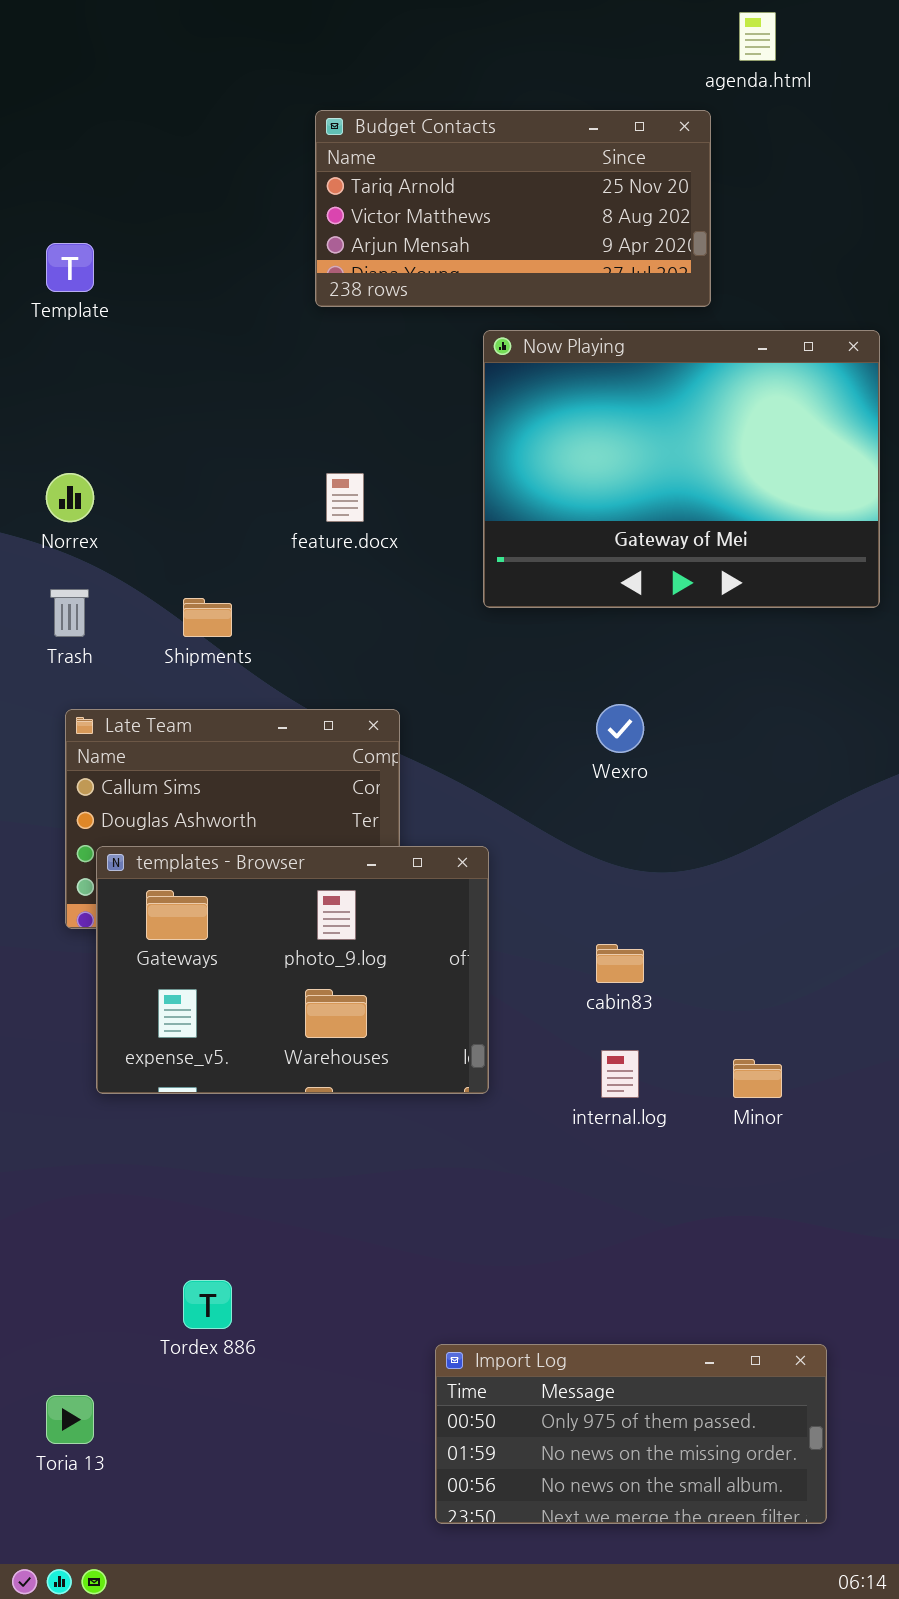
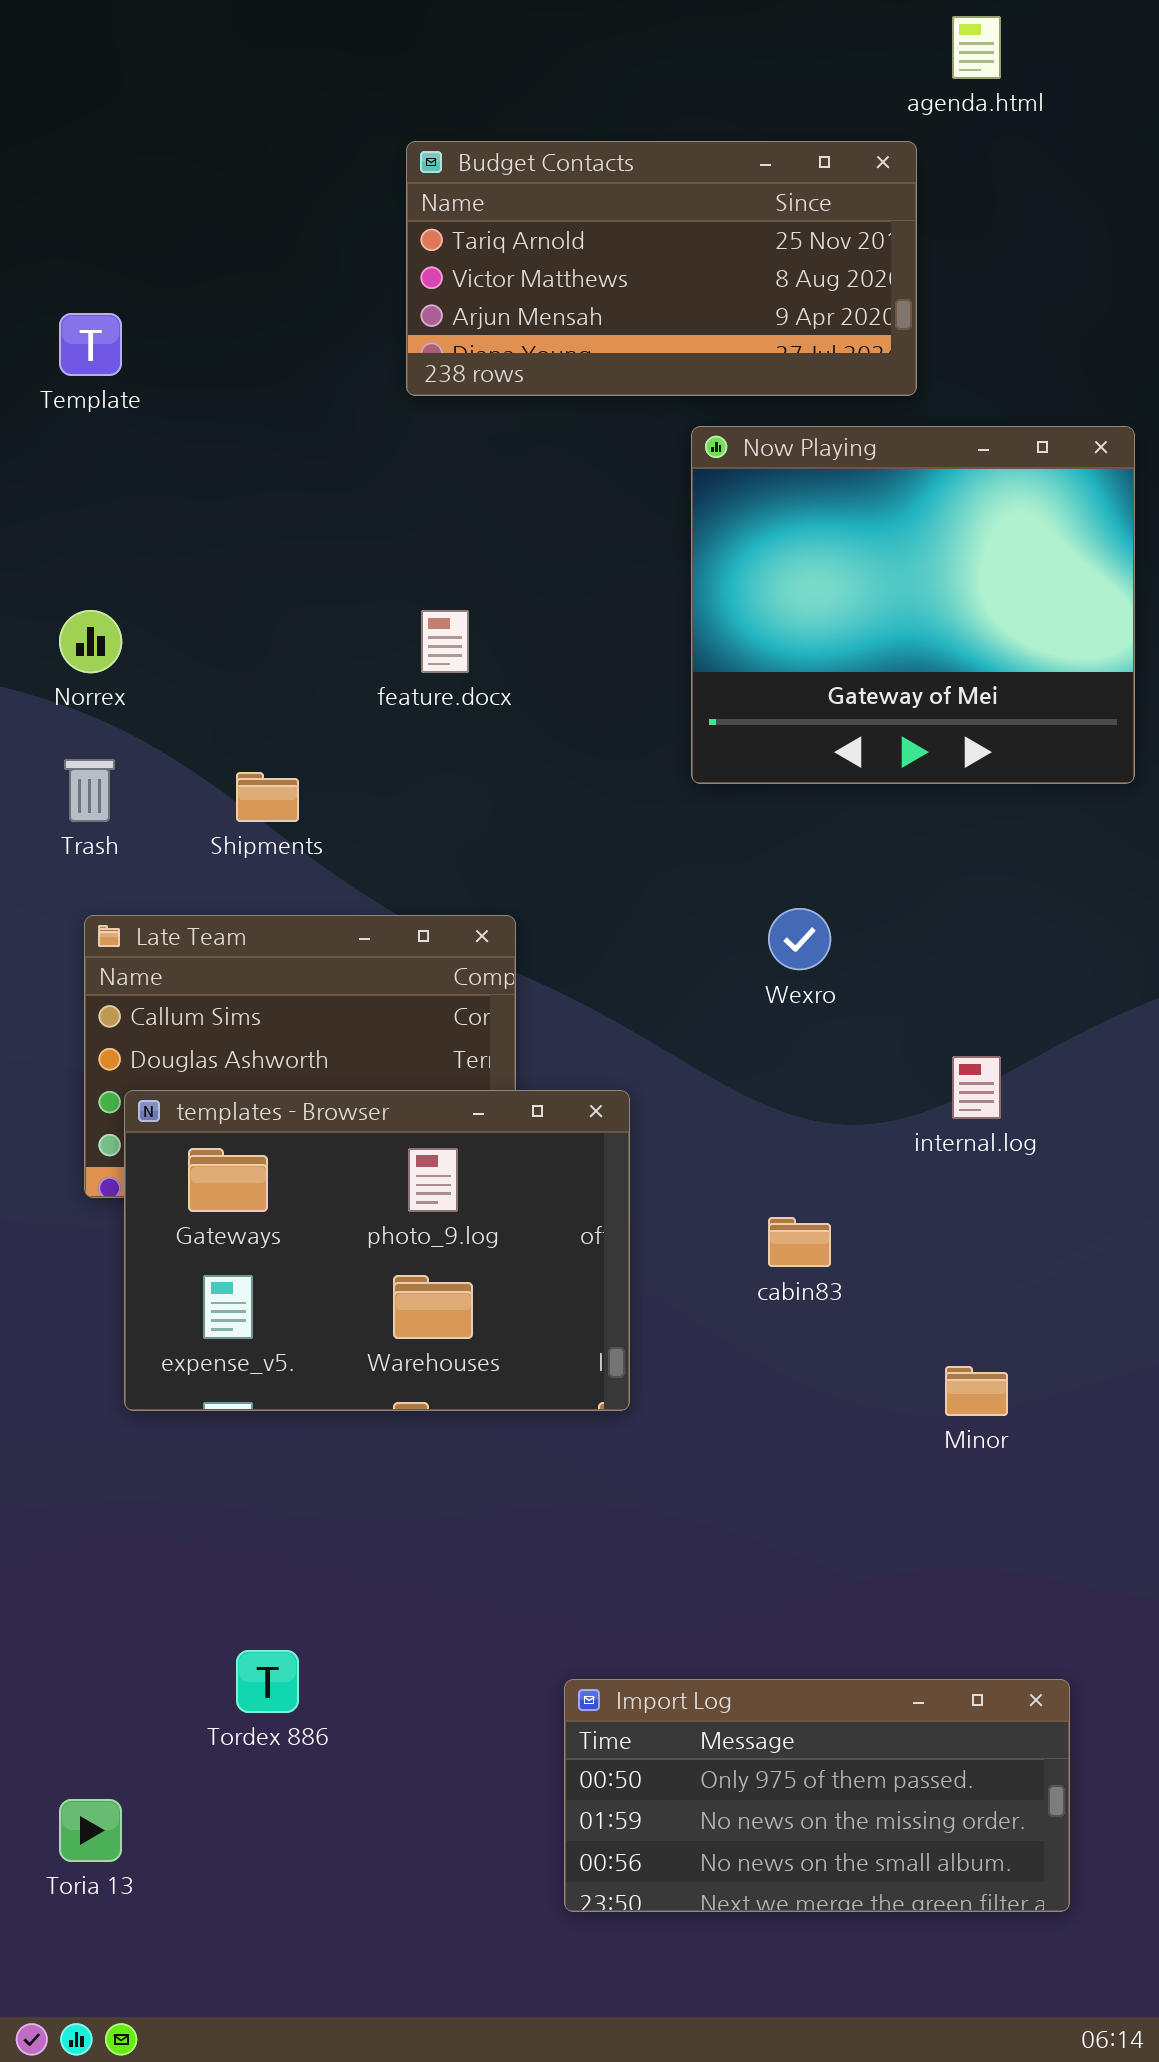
Now Playing: [483,330,880,608] -> [691,426,1135,784], resized
internal.log: [601,1050,639,1098] -> [952,1056,1001,1119], moved
Import Log: [435,1344,827,1524] -> [564,1679,1070,1912], moved

